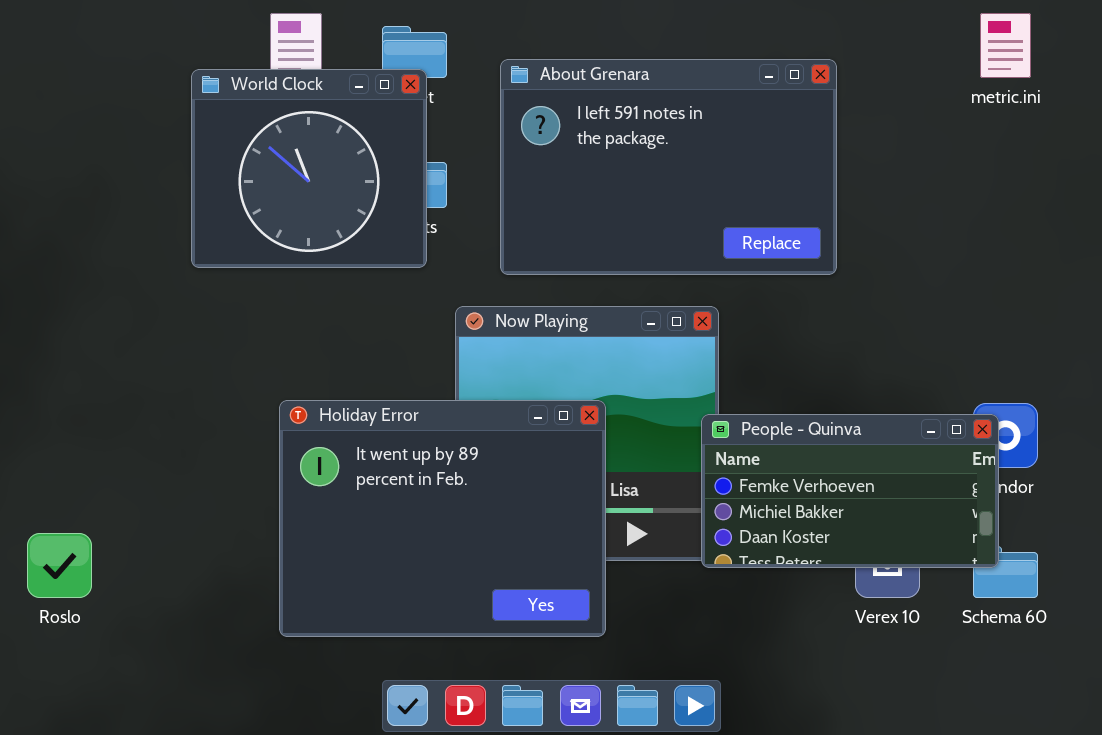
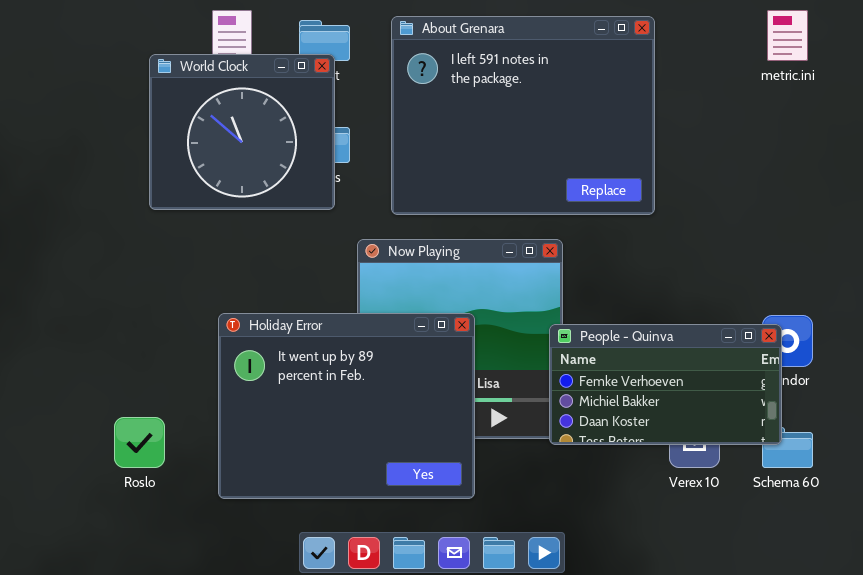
About Grenara: [500,59,837,275] -> [391,16,655,215], resized
Roslo: [27,533,92,598] -> [114,417,165,468], moved

